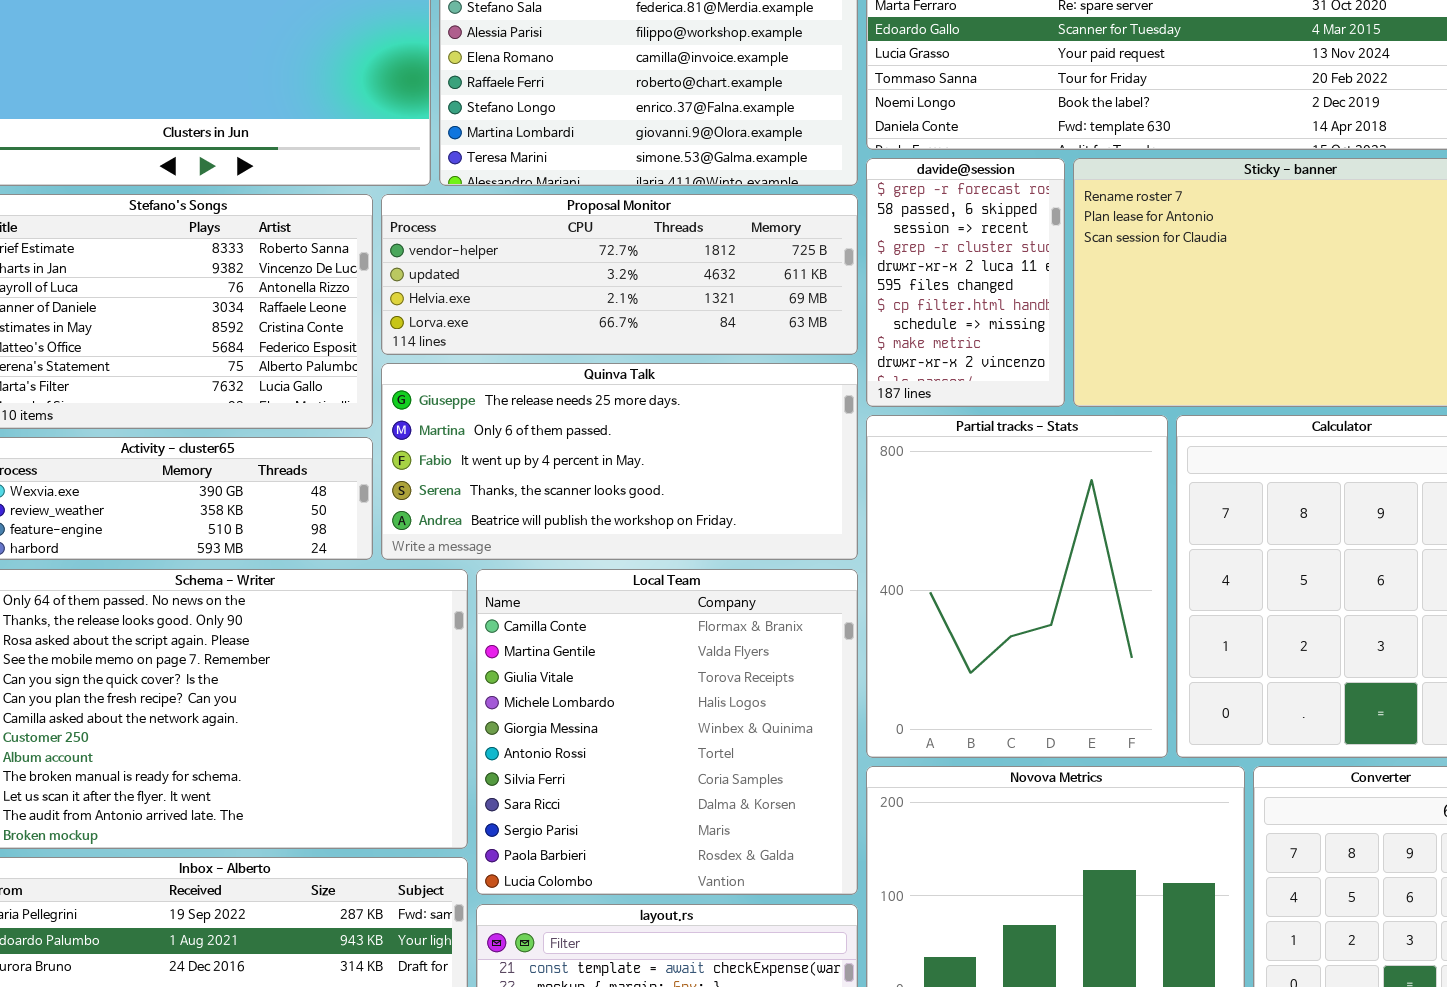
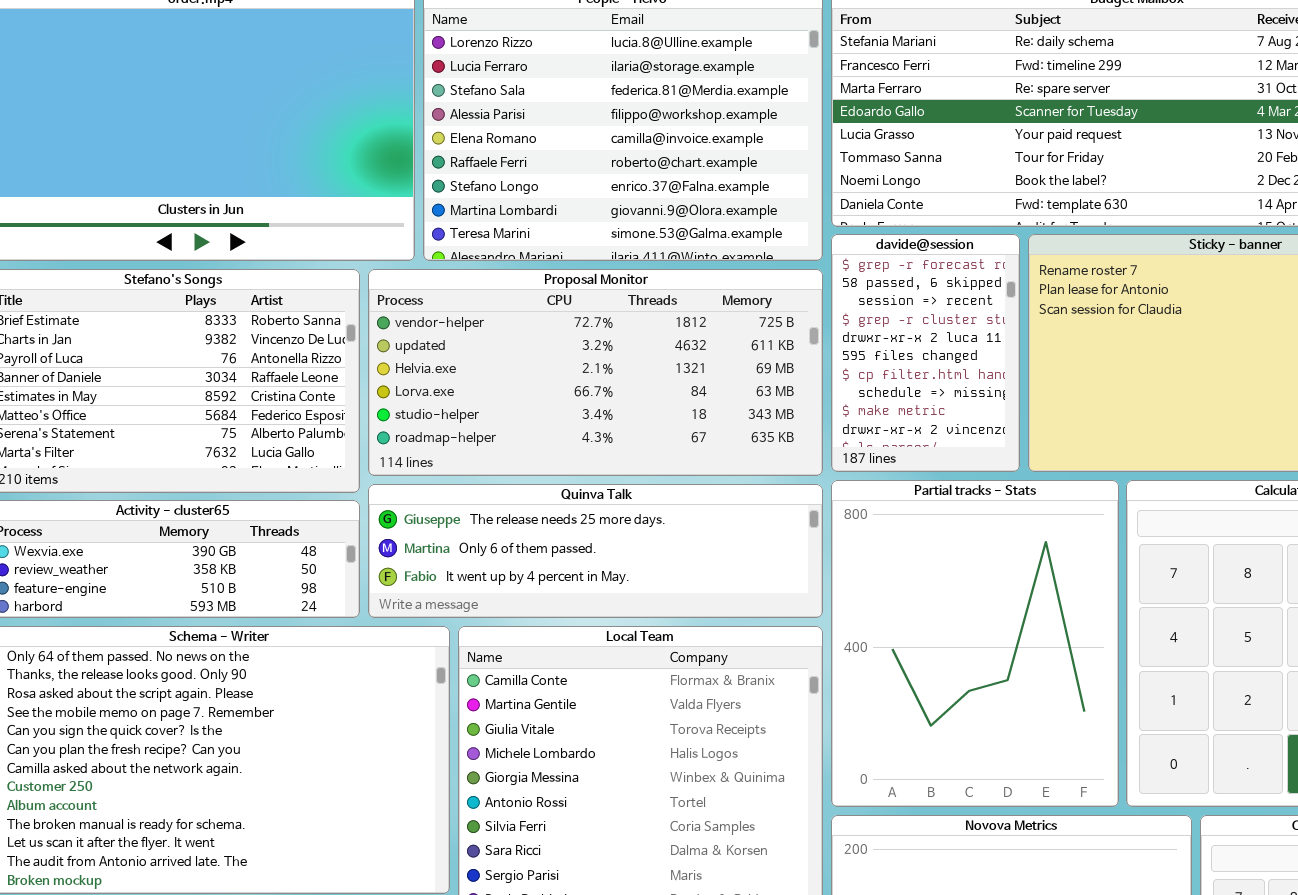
Proposal Monitor: [381,194,858,355] -> [368,269,823,476], resized
Quinva Talk: [381,363,858,560] -> [368,484,823,618], resized

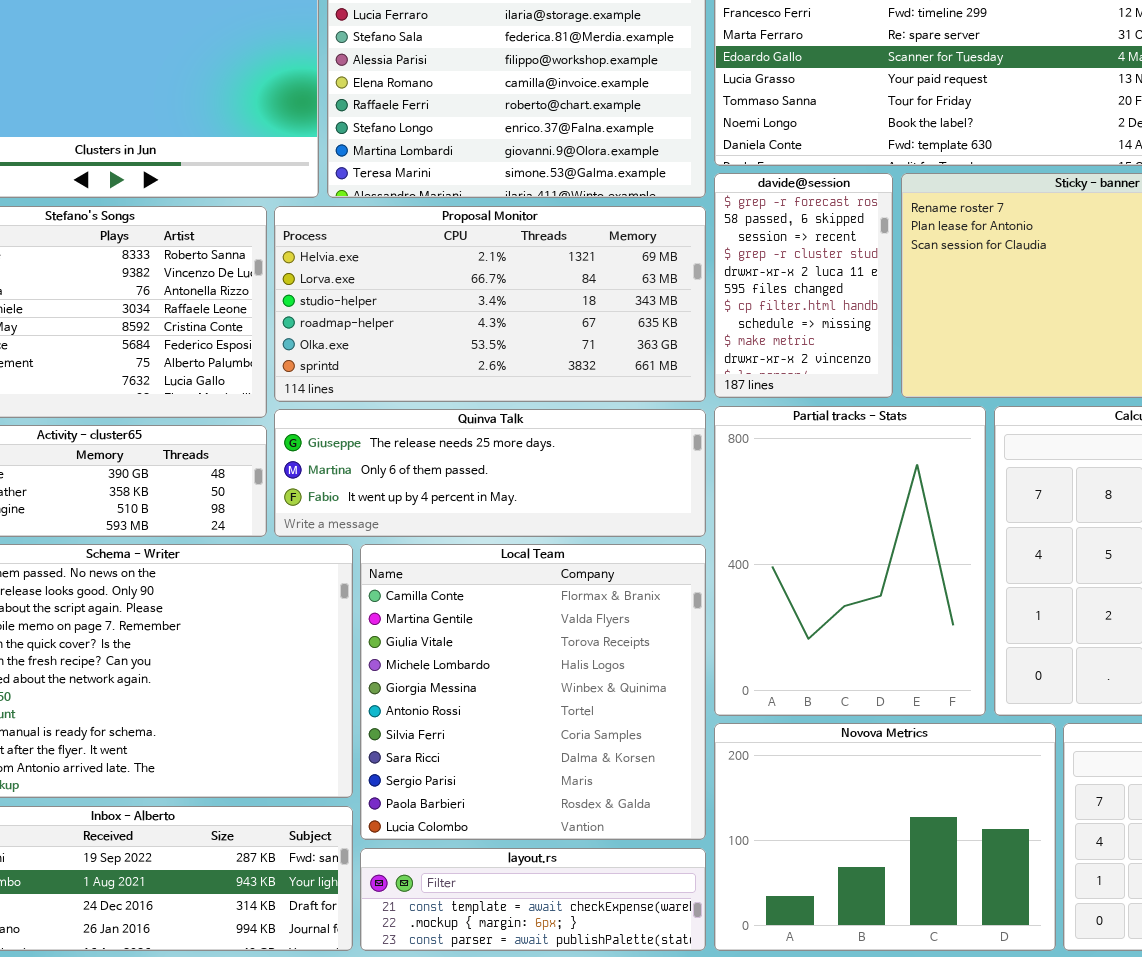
Proposal Monitor: [368,269,823,476] -> [274,206,706,402], scrolled down 2 rows

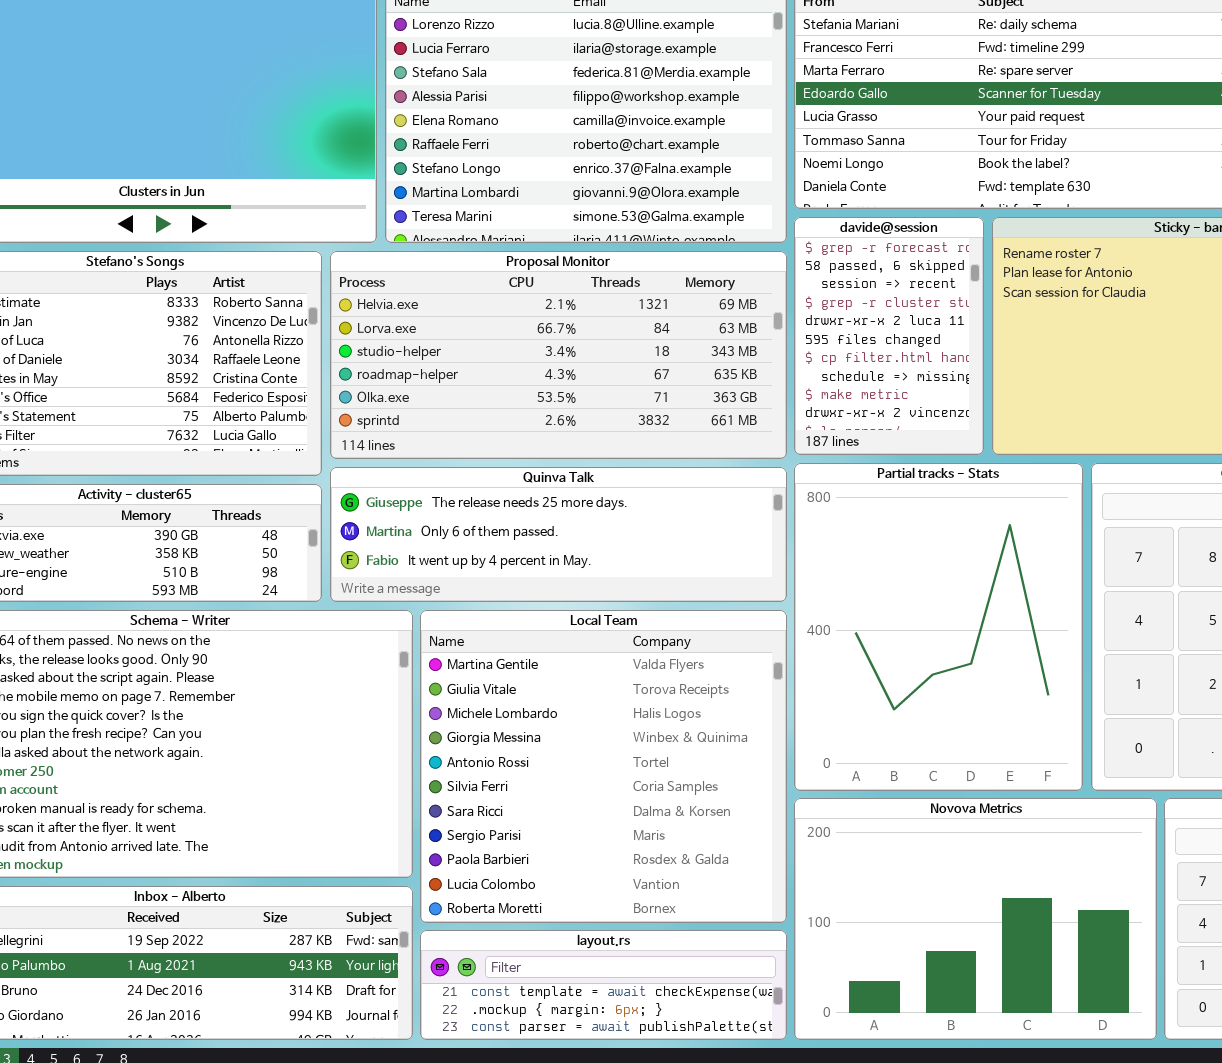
Local Team: [360,544,706,840] -> [420,610,787,923], scrolled down 1 row

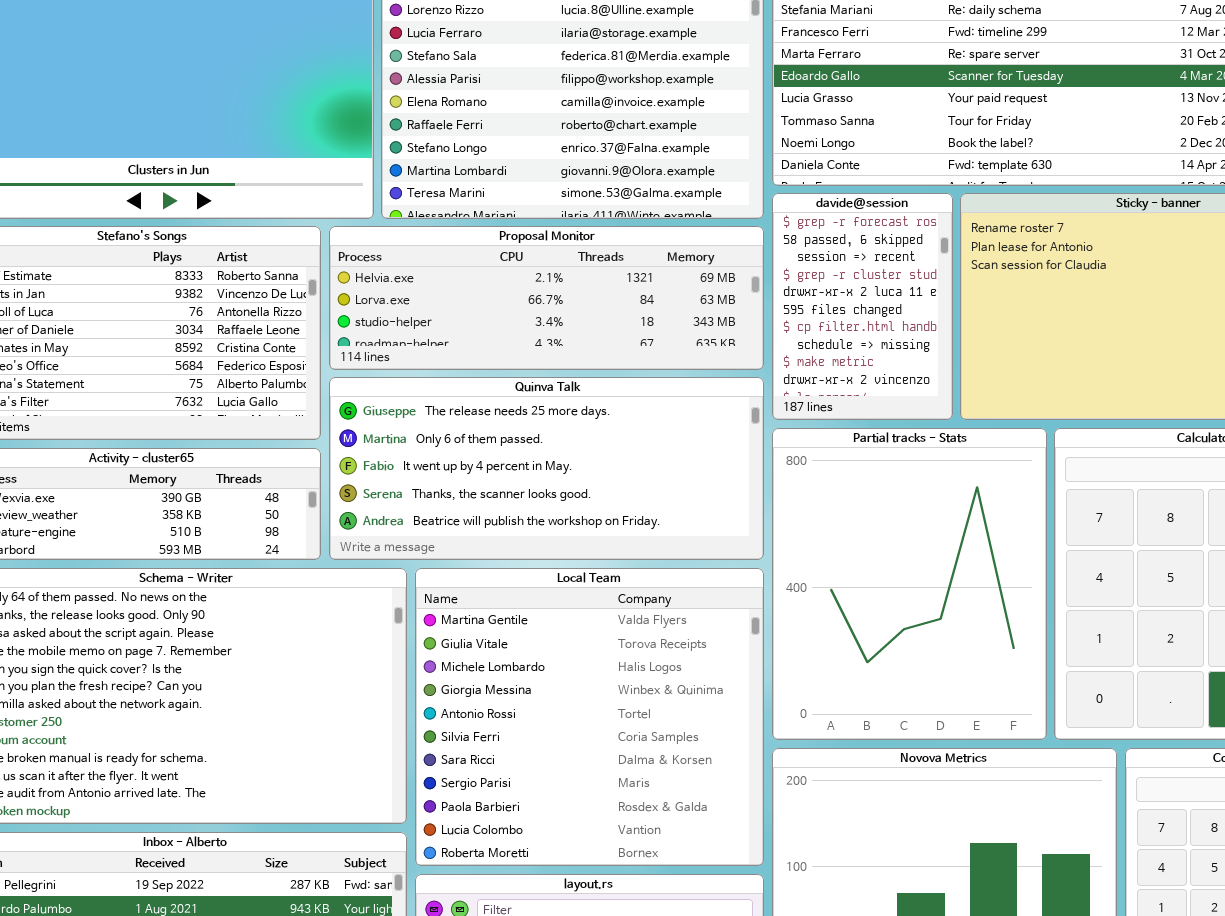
Proposal Monitor: [330,251,787,459] -> [329,226,764,370], resized
Quinva Talk: [330,467,787,602] -> [329,377,764,560], resized

